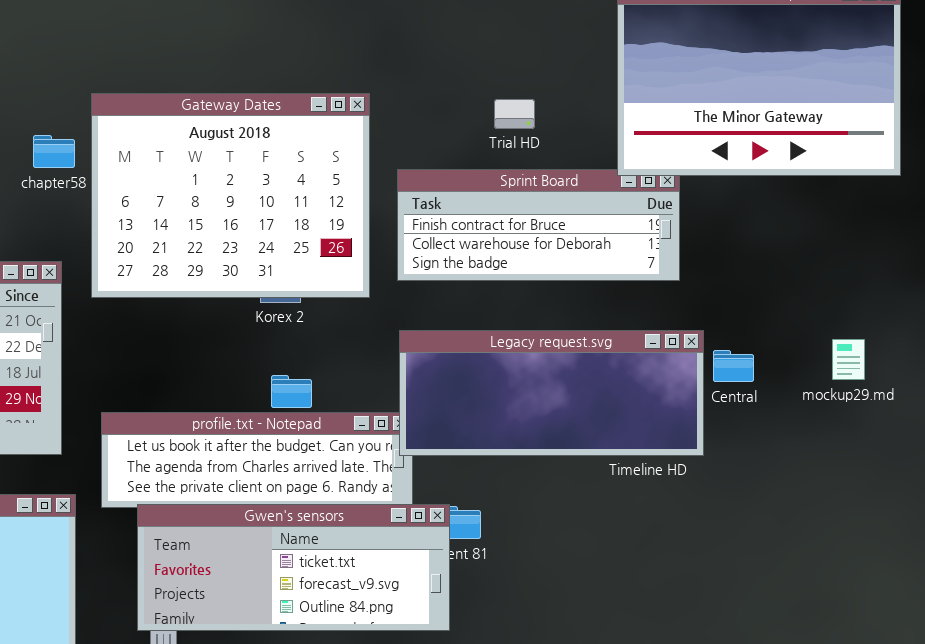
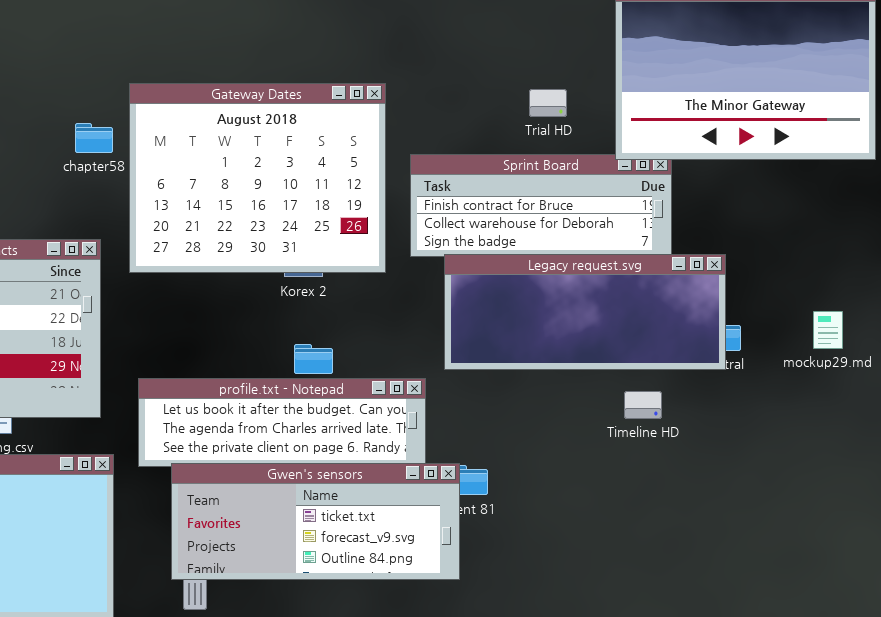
Trial HD: [494,99,535,129] -> [529,89,567,117], moved
Legacy request.svg: [399,330,704,456] -> [444,254,726,370], moved

